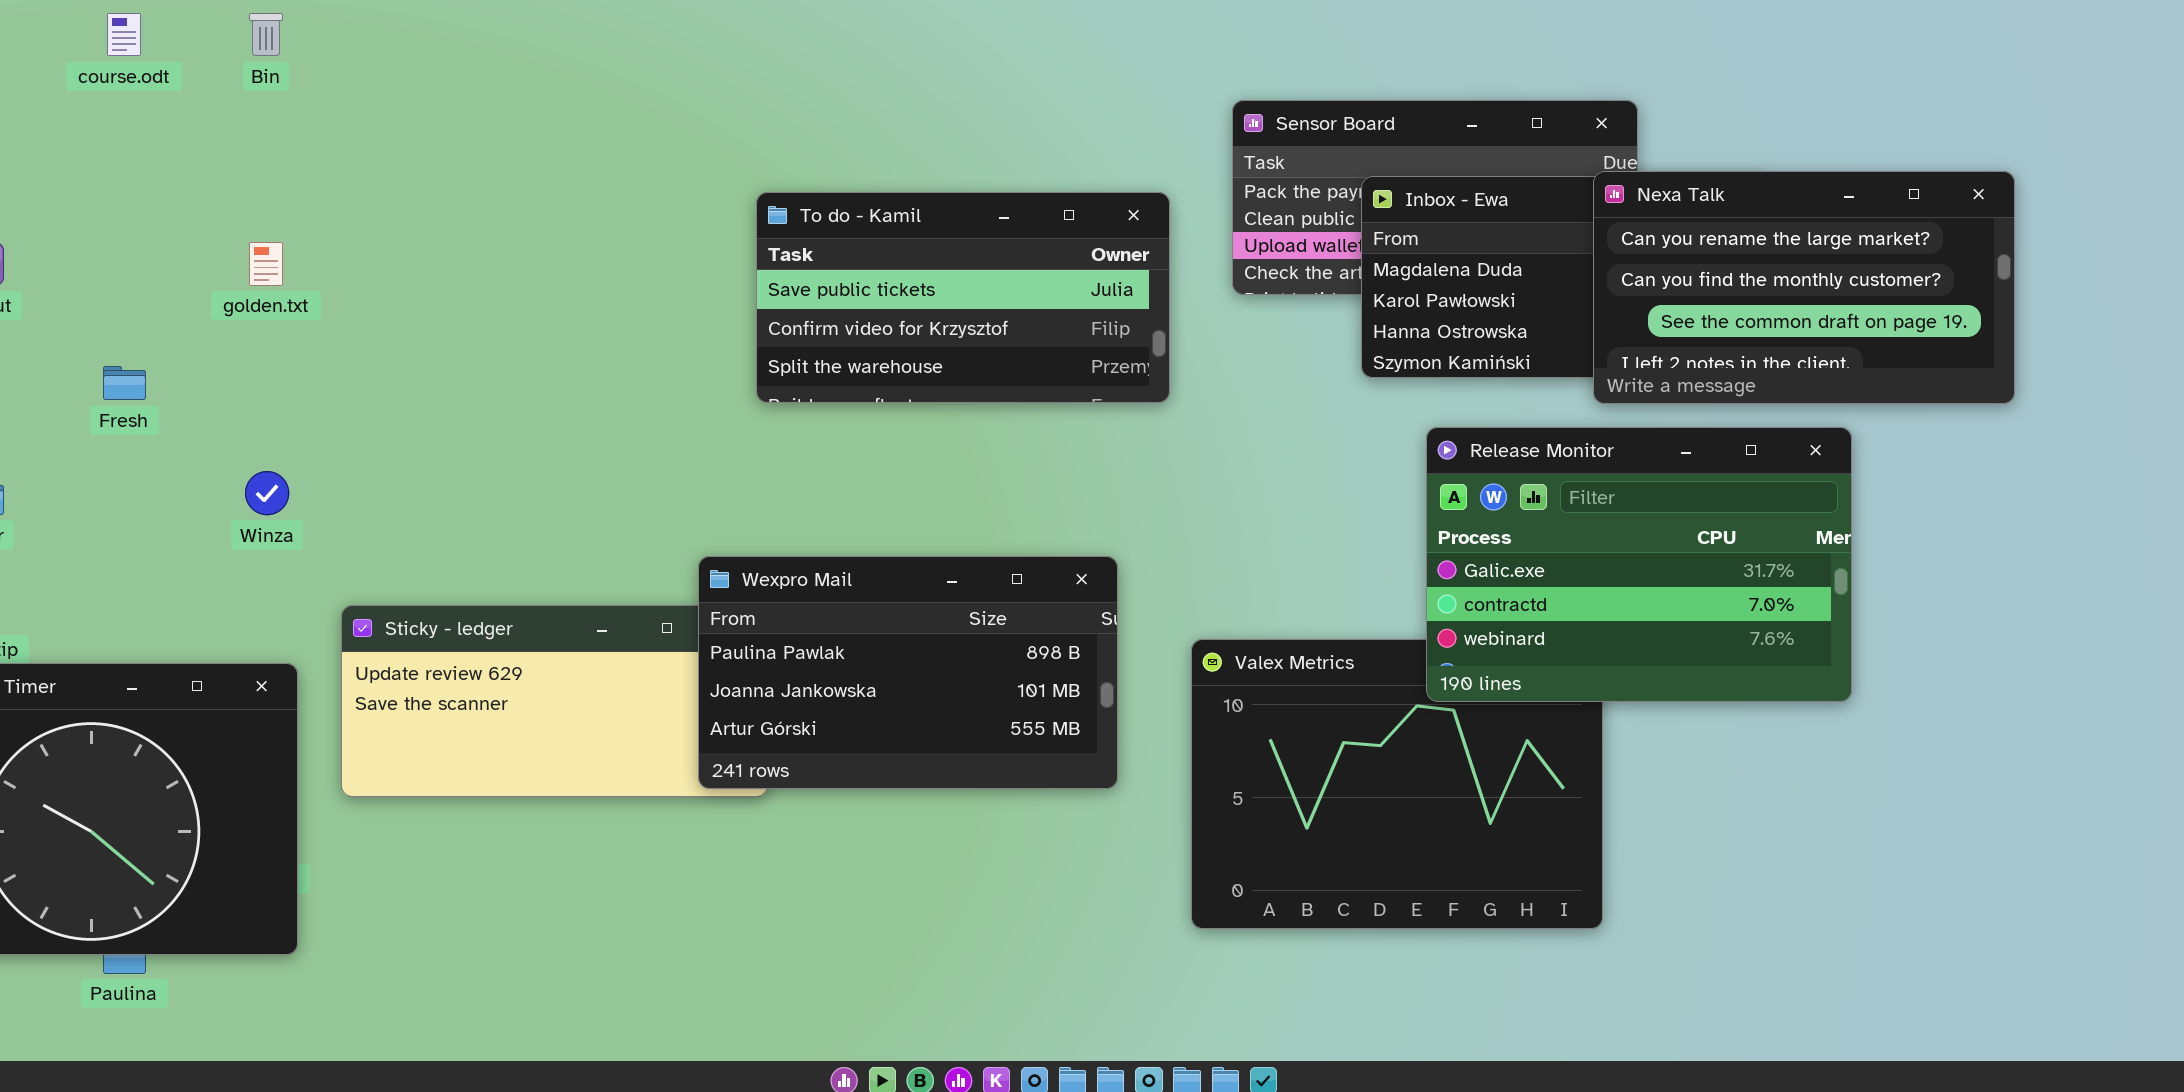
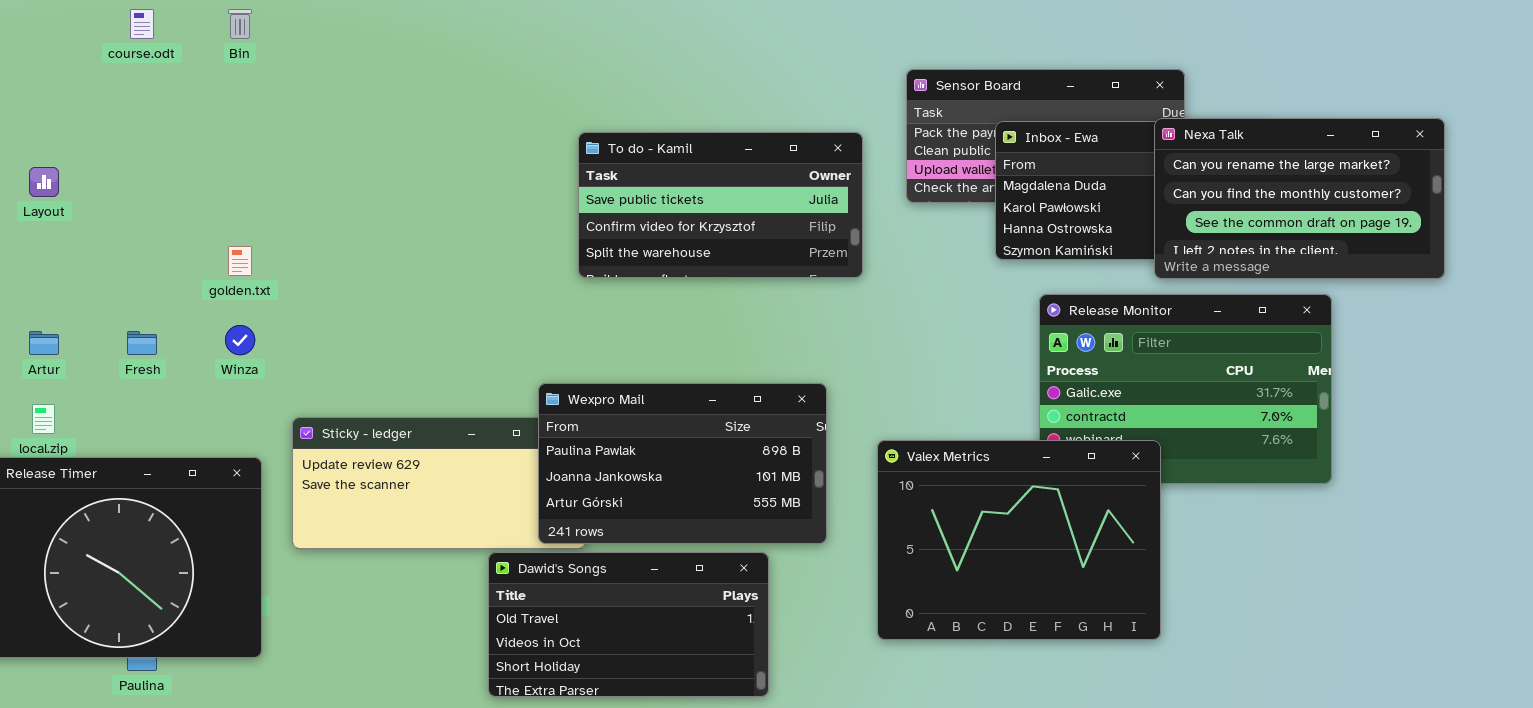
golden.txt: [249,242,283,286] -> [228,246,252,276], moved
Fresh: [103,366,146,400] -> [127,331,157,355], moved
Valex Metrics: [1191,639,1603,929] -> [877,440,1161,640], raised
Dawid's Songs: none -> [488,552,769,697], opened

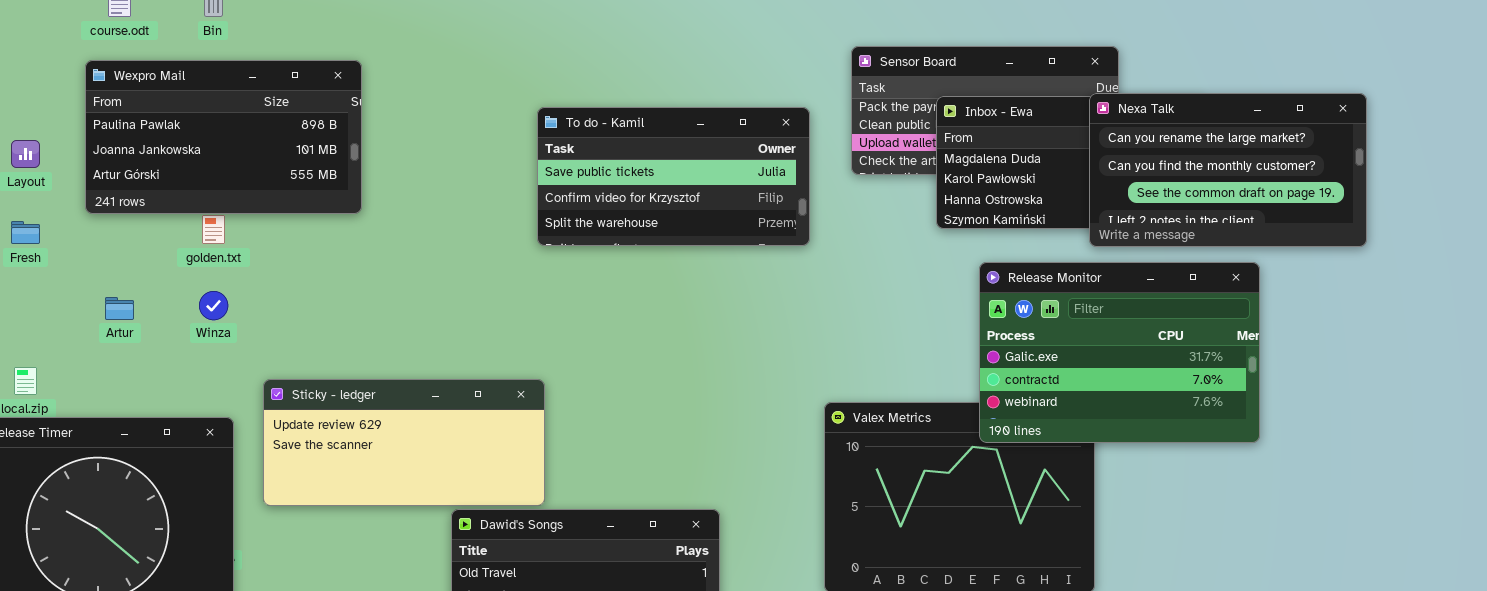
Release Monitor: [1039,294,1332,484] -> [979,262,1260,443], raised
Artur: [29,331,59,355] -> [105,297,134,320], moved
Fresh: [127,331,157,355] -> [11,221,40,244], moved
Wexpro Mail: [538,383,827,544] -> [85,60,362,214], moved

